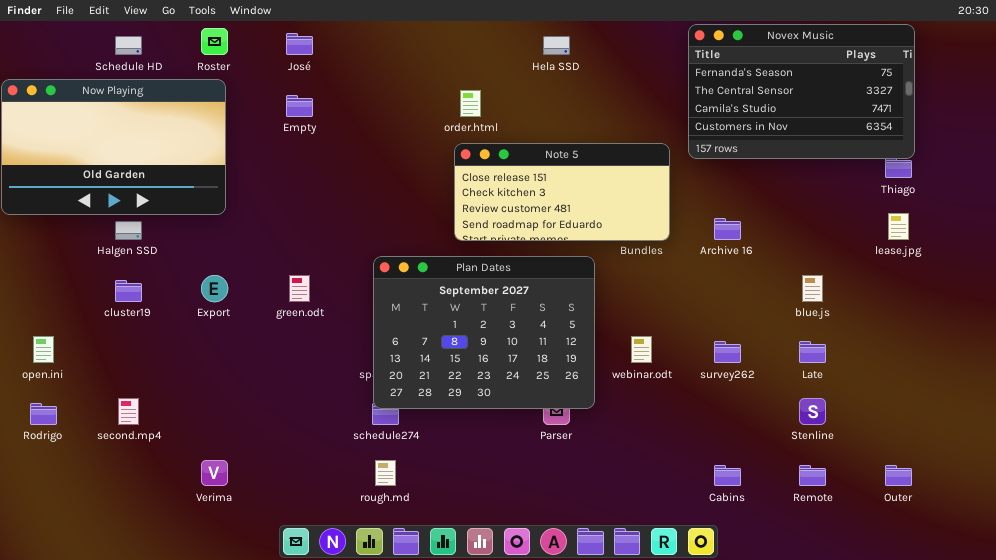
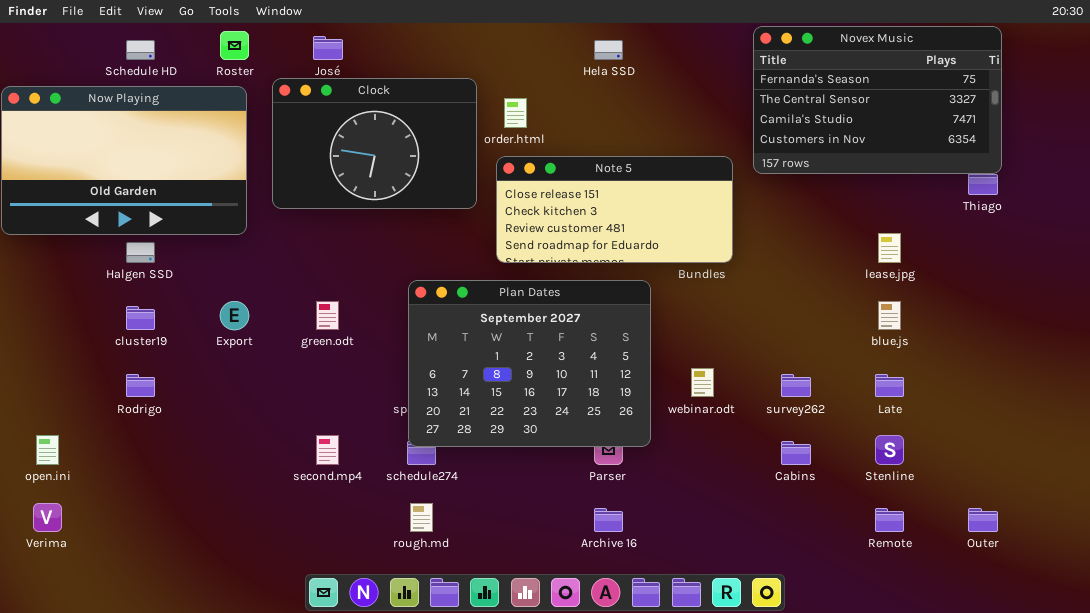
Clock: none -> [272,78,477,209], opened
lease.jpg: [888,213,909,240] -> [878,233,901,263], moved
Archive 16: [714,218,741,240] -> [594,508,623,532], moved
open.ini: [33,336,54,363] -> [36,435,59,465], moved
second.mp4: [118,398,139,425] -> [316,435,339,465], moved
Rodrigo: [30,403,57,425] -> [126,374,155,397], moved
Verima: [201,460,228,486] -> [33,503,62,532], moved
Cabins: [714,465,741,486] -> [781,441,811,465], moved

